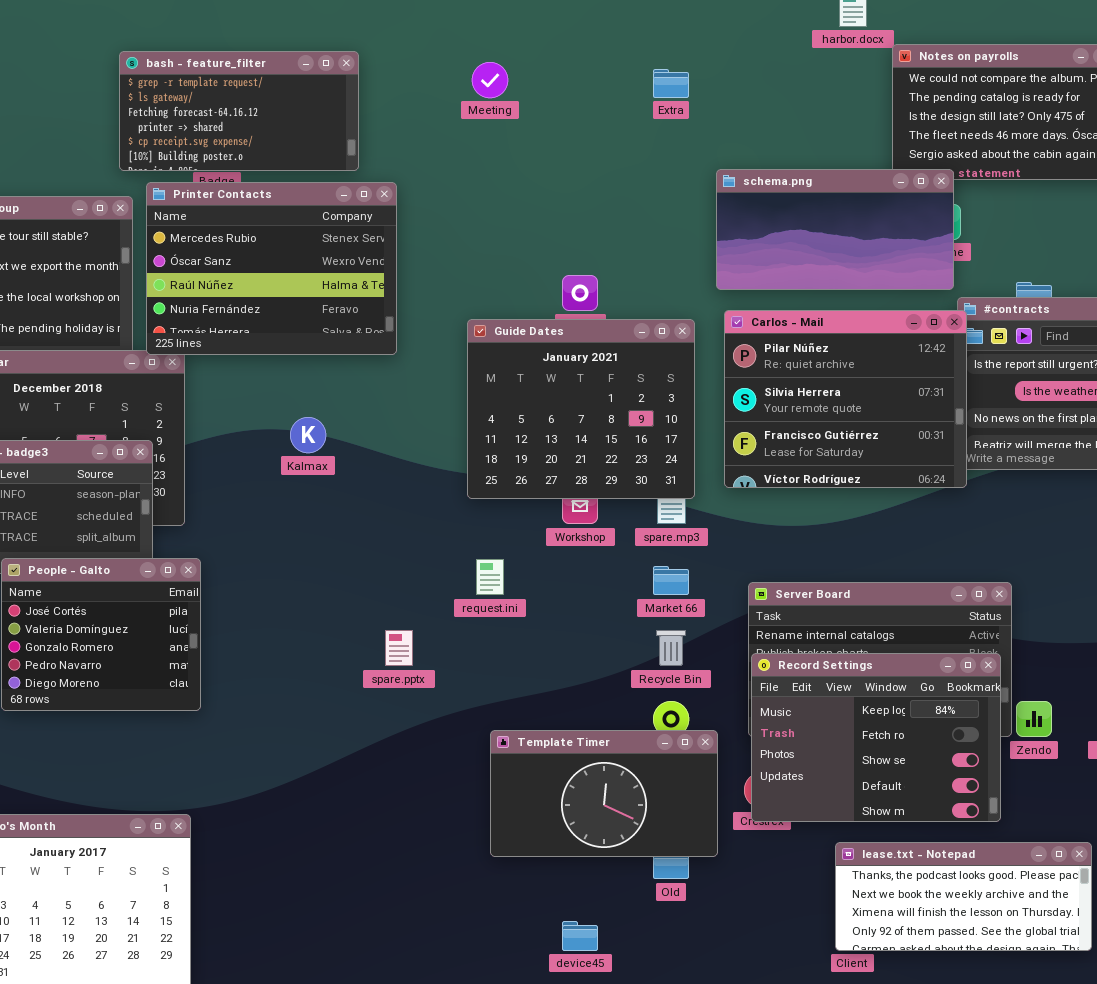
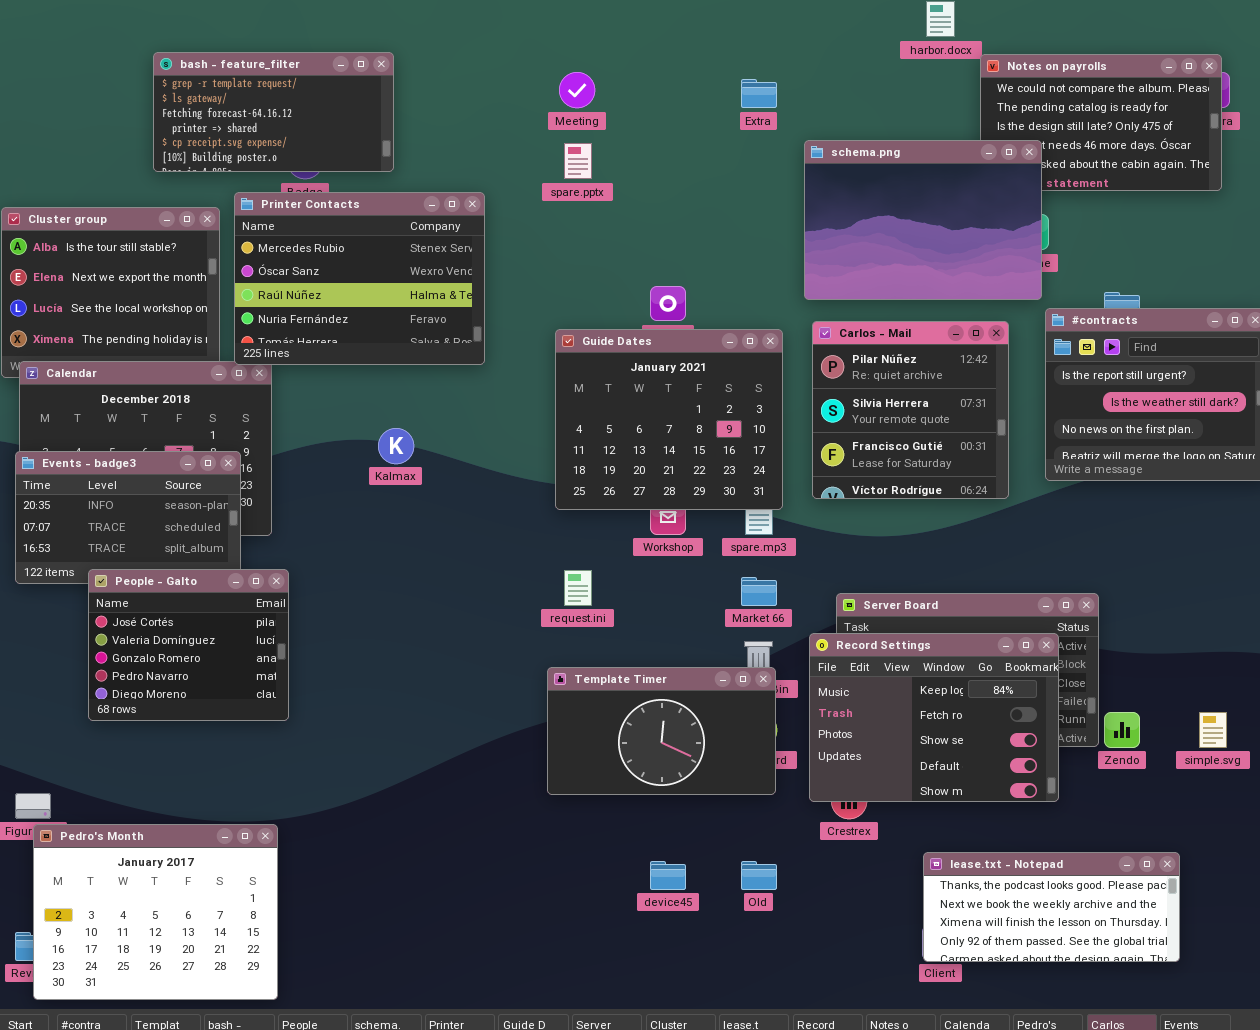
bash - feature_filter: [119,51,359,171] -> [153,52,394,172], moved
schema.png: [716,169,954,290] -> [804,140,1042,300], resized
Carlos - Mail: [724,310,967,488] -> [812,321,1009,499], resized
spare.pptx: [385,630,413,666] -> [564,143,592,179], moved
Record Settings: [751,653,1001,822] -> [809,633,1059,802], moved
Template Timer: [490,730,718,857] -> [547,667,776,795], moved
device45: [562,921,598,951] -> [650,861,686,890], moved

